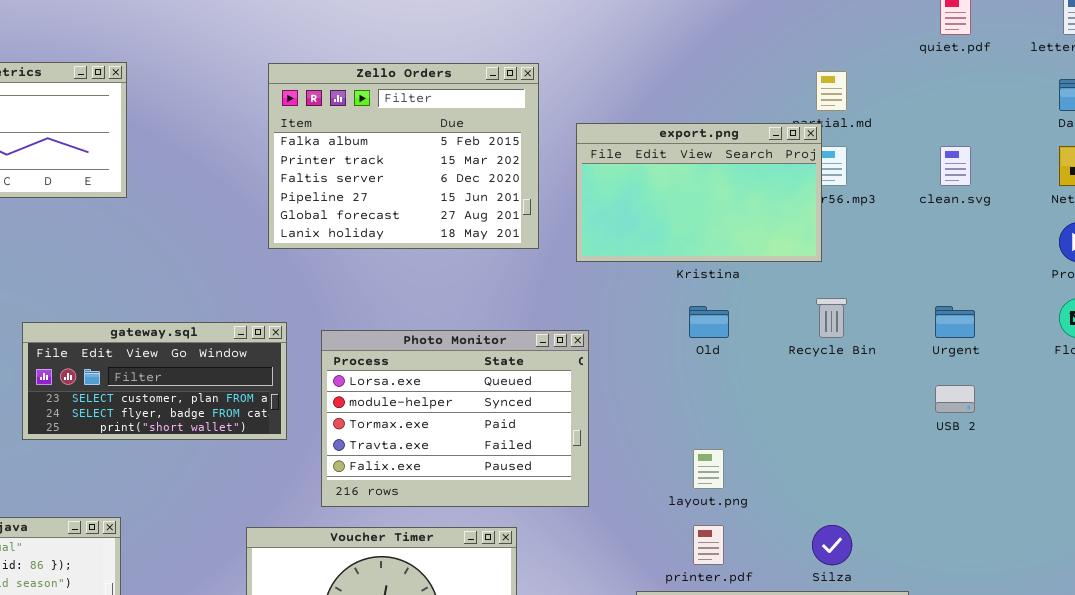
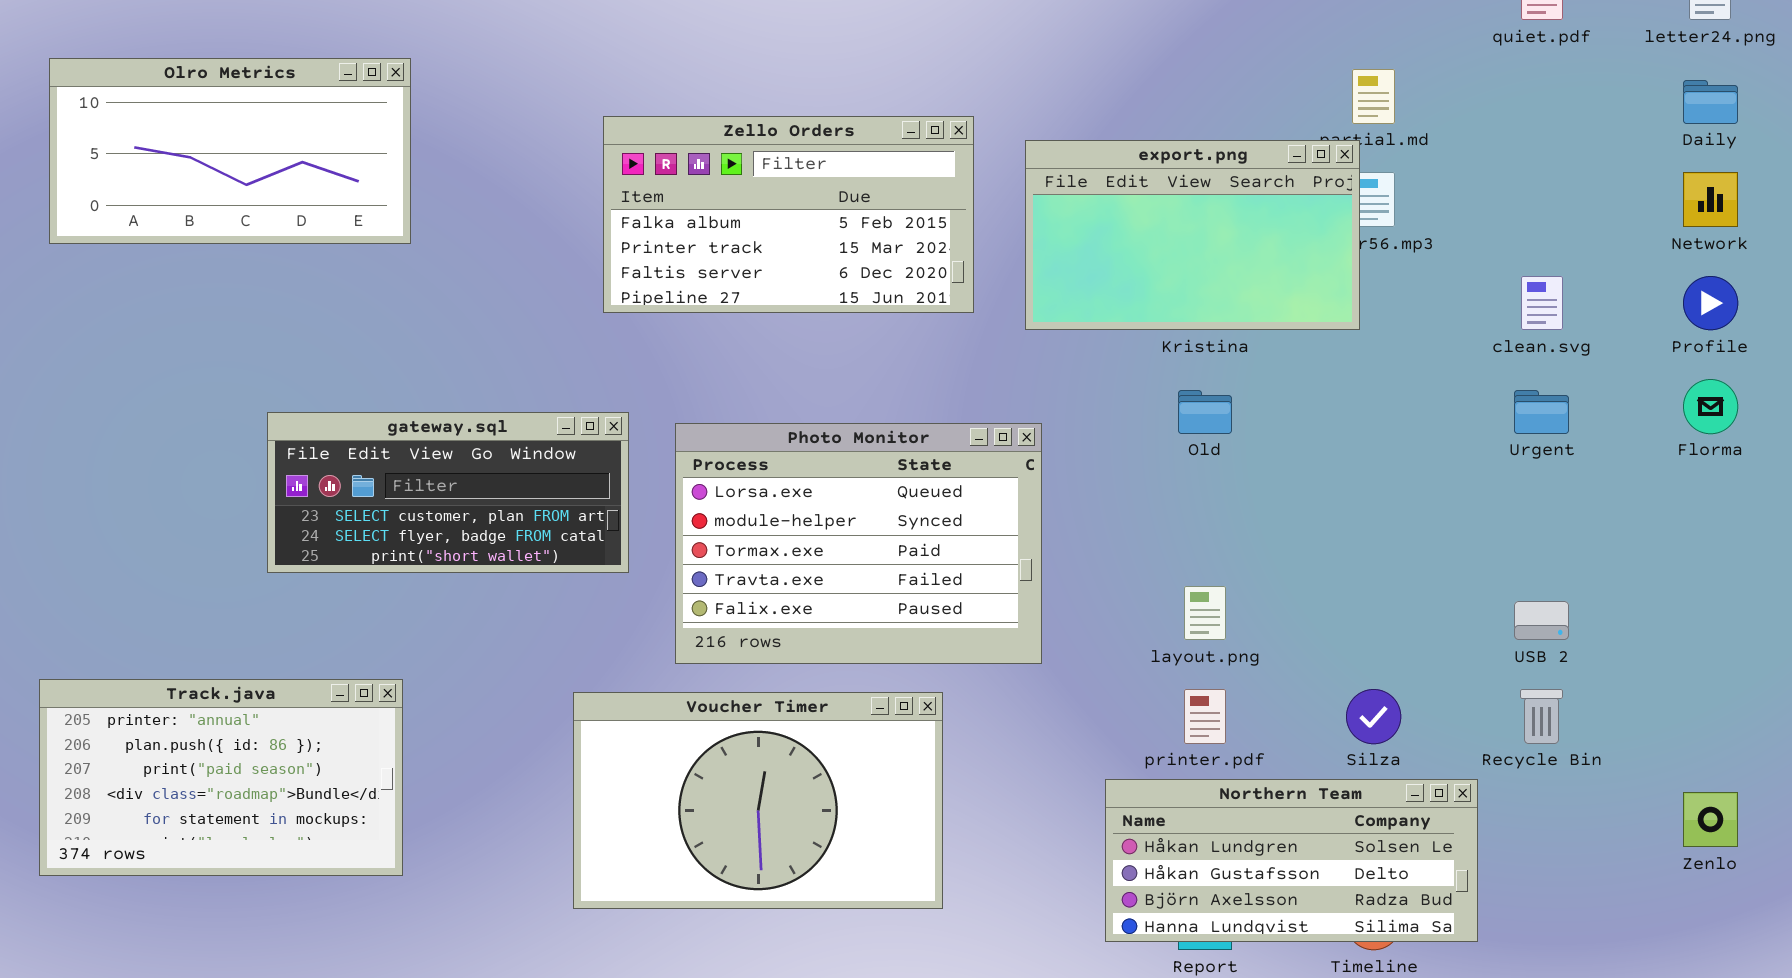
Zello Orders: [268,63,539,249] -> [603,116,974,313], resized
clean.svg: [940,146,971,186] -> [1521,276,1563,330], moved
Recycle Bin: [816,298,847,338] -> [1520,689,1563,744], moved
USB 2: [935,385,975,413] -> [1514,601,1569,640], moved

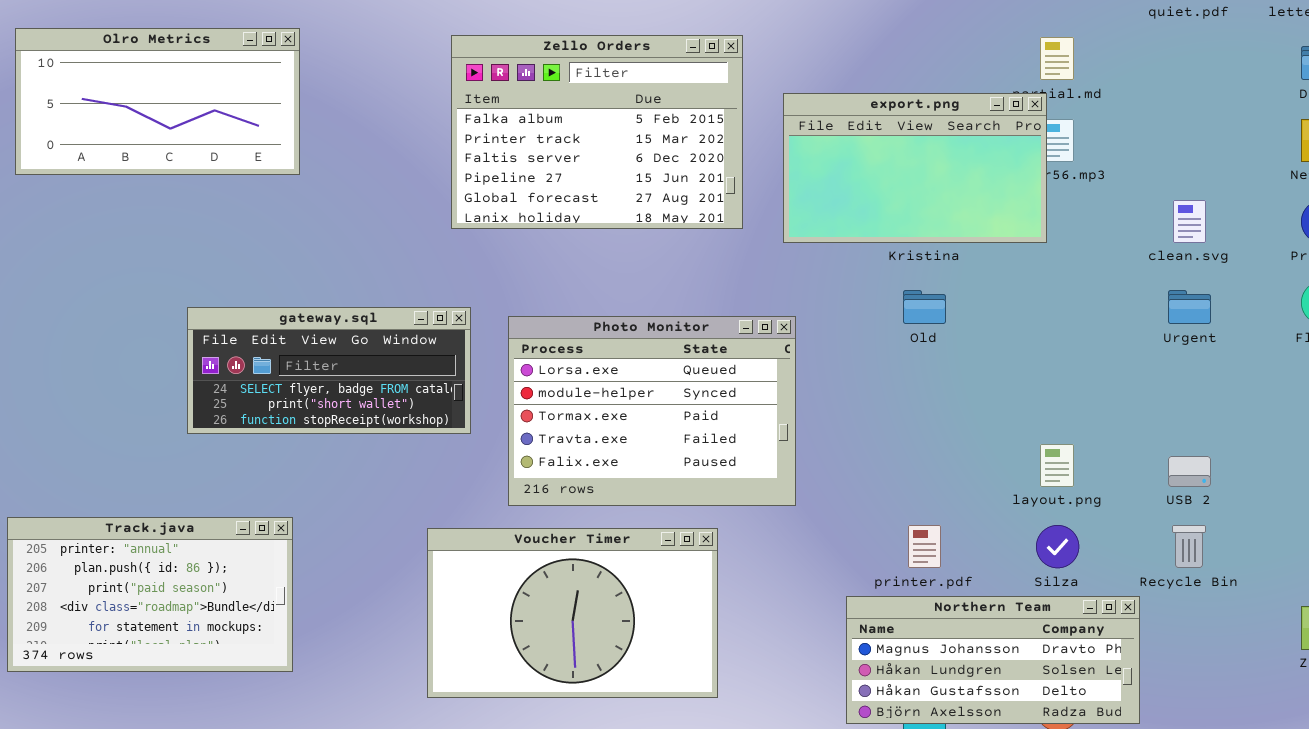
Zello Orders: [603,116,974,313] -> [451,35,743,229], resized
gateway.sql: [267,412,629,573] -> [187,307,471,434], scrolled down 1 row
layout.png: [1184,586,1226,640] -> [1040,444,1074,487], moved
Northern Team: [1105,779,1478,942] -> [846,596,1140,724], scrolled up 1 row

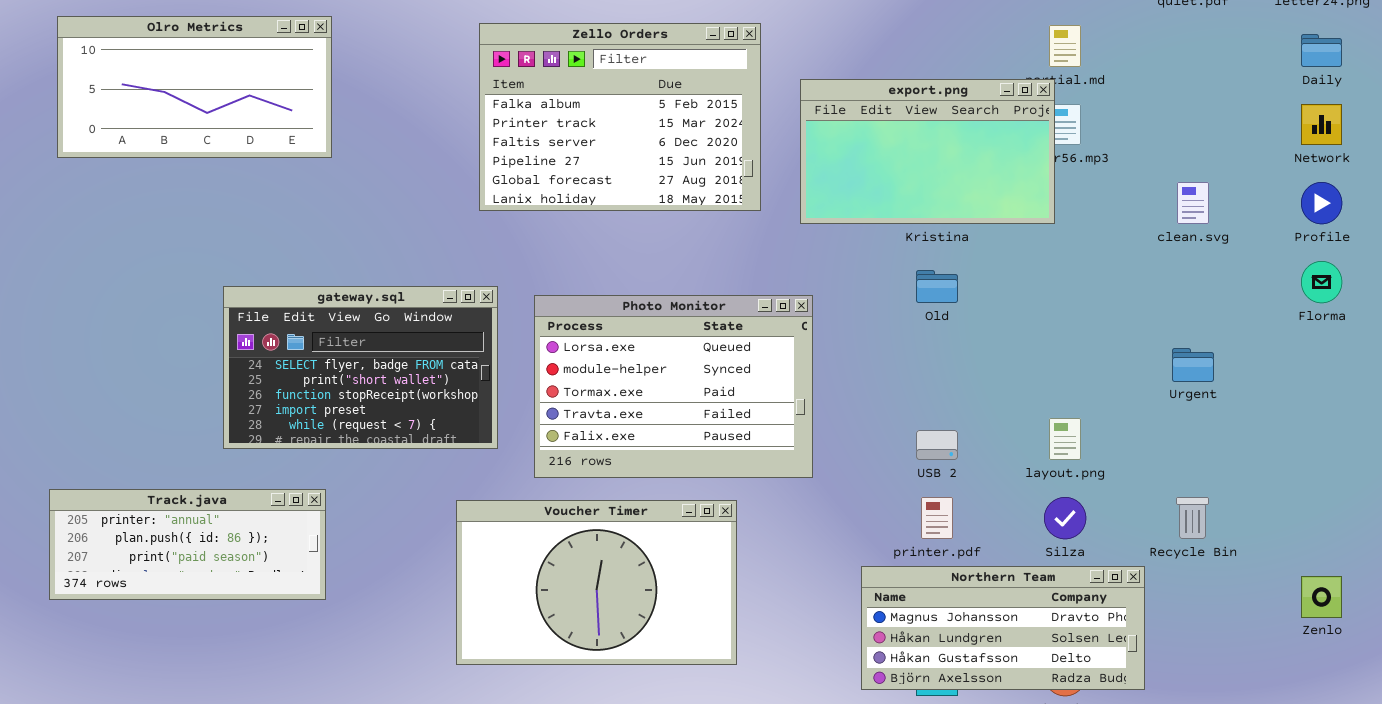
Urgent: [1168,290,1211,324] -> [1172,348,1214,382], moved
gateway.sql: [187,307,471,434] -> [223,286,498,449], resized
USB 2: [1168,456,1211,487] -> [916,430,958,460], moved
Track.java: [7,517,293,672] -> [49,489,326,600], resized

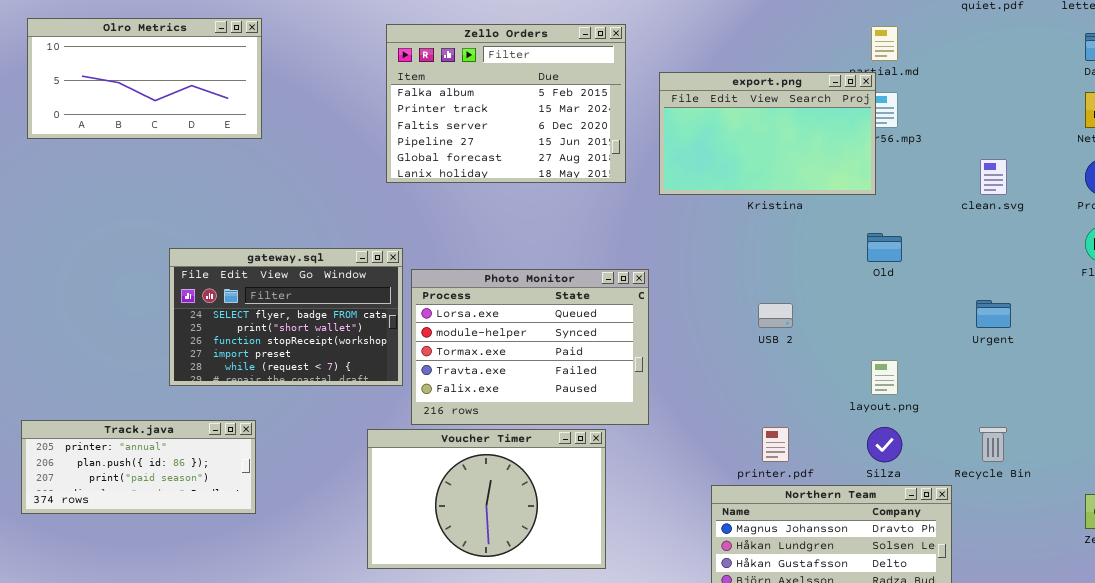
Old: [916,270,958,303] -> [867,233,902,262], moved
Photo Monitor: [534,295,813,478] -> [411,269,649,425], moved
USB 2: [916,430,958,460] -> [758,303,793,328], moved

